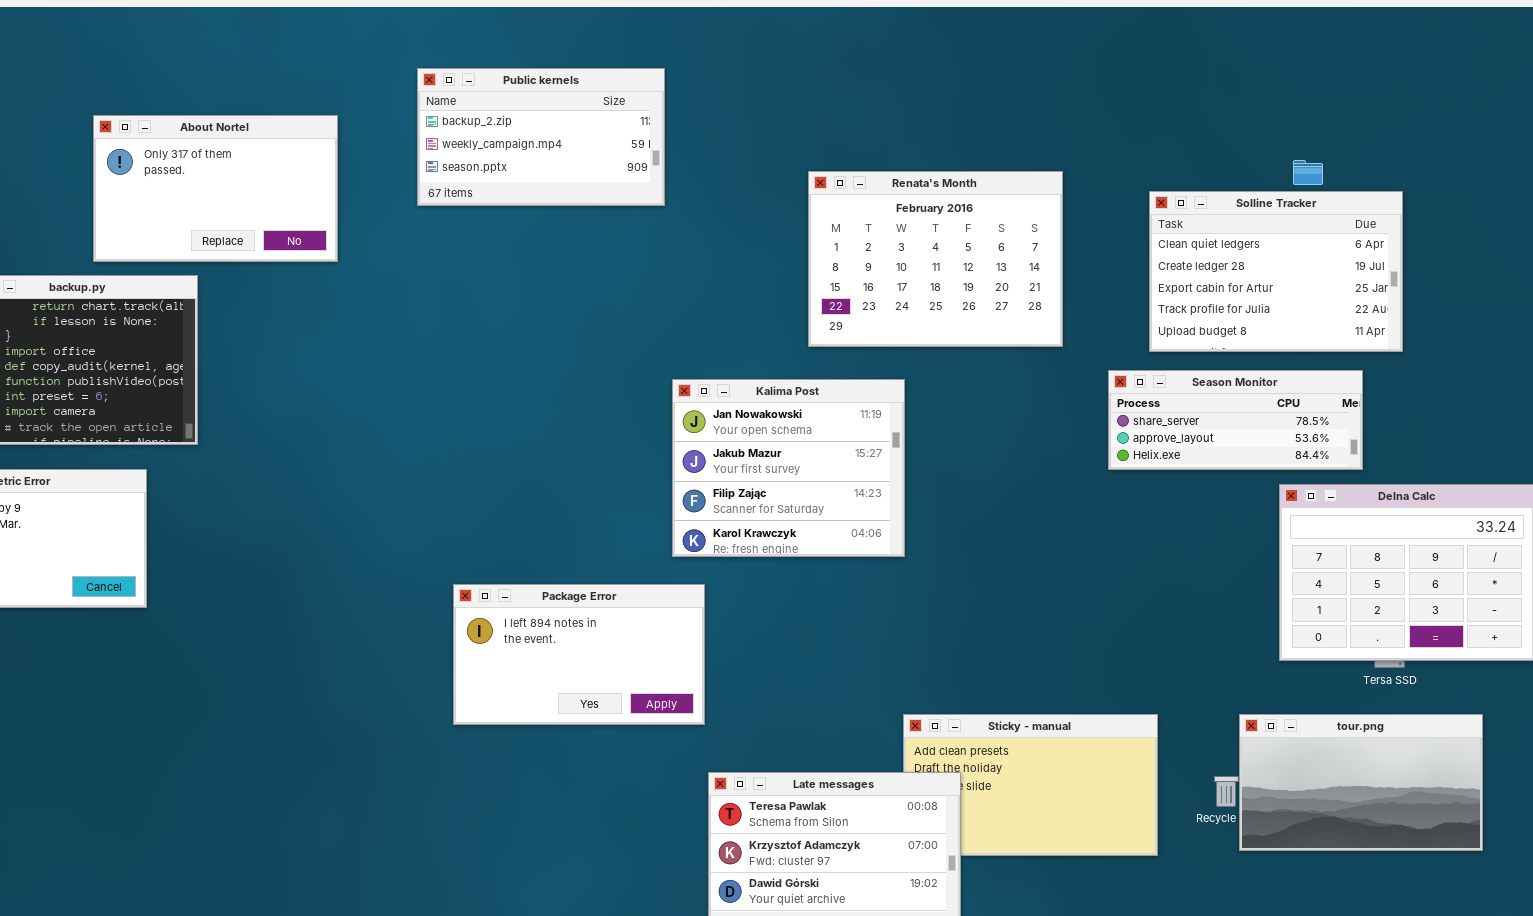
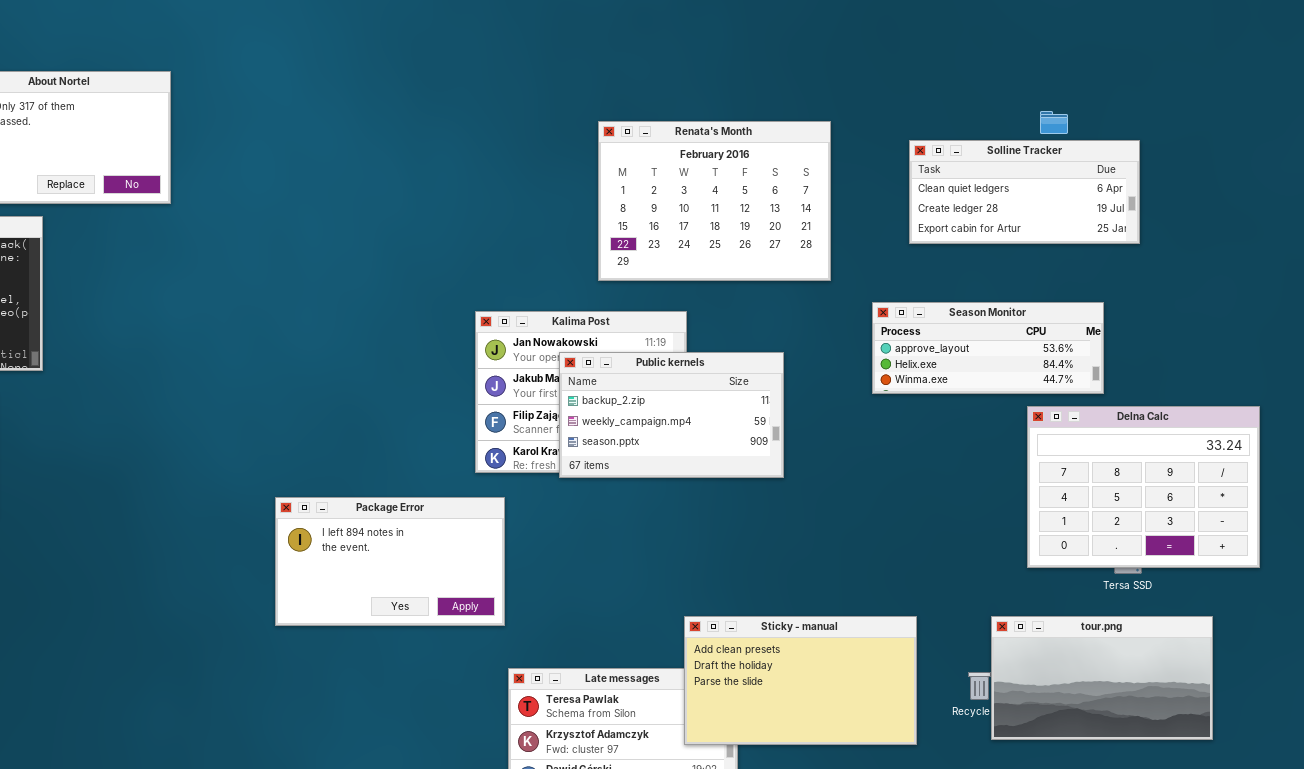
Public kernels: [417,68,665,206] -> [559,352,784,478], moved
Solline Tracker: [1149,191,1403,352] -> [909,140,1140,244], resized
Season Monitor: [1108,370,1363,470] -> [872,302,1104,394], scrolled down 1 row
Sticky - manual: [903,714,1158,856] -> [684,616,917,745], raised

